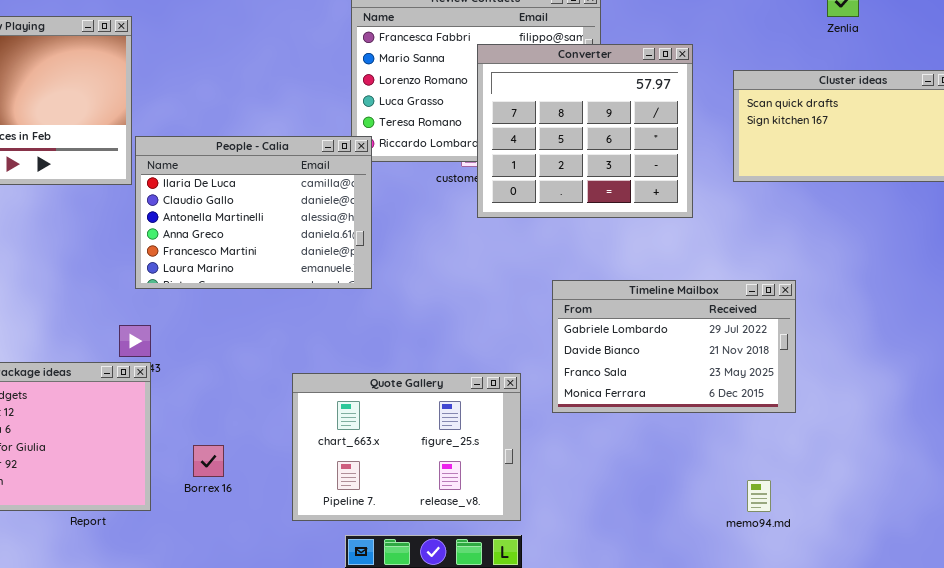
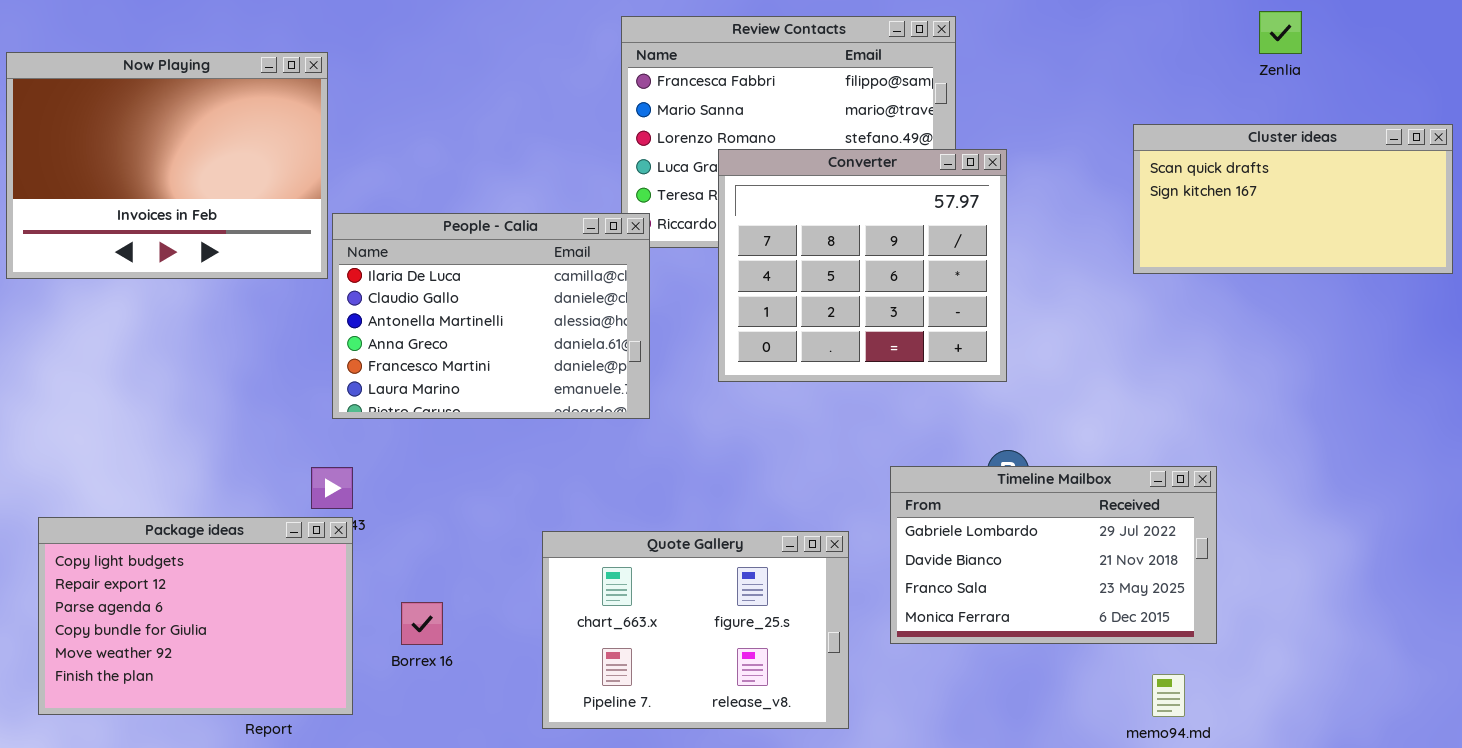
Converter: [477,44,693,218] -> [718,149,1007,382], moved
Timeline Mailbox: [552,280,796,413] -> [890,466,1217,644], moved
Borrex 16: [193,445,224,477] -> [401,602,443,645], moved

